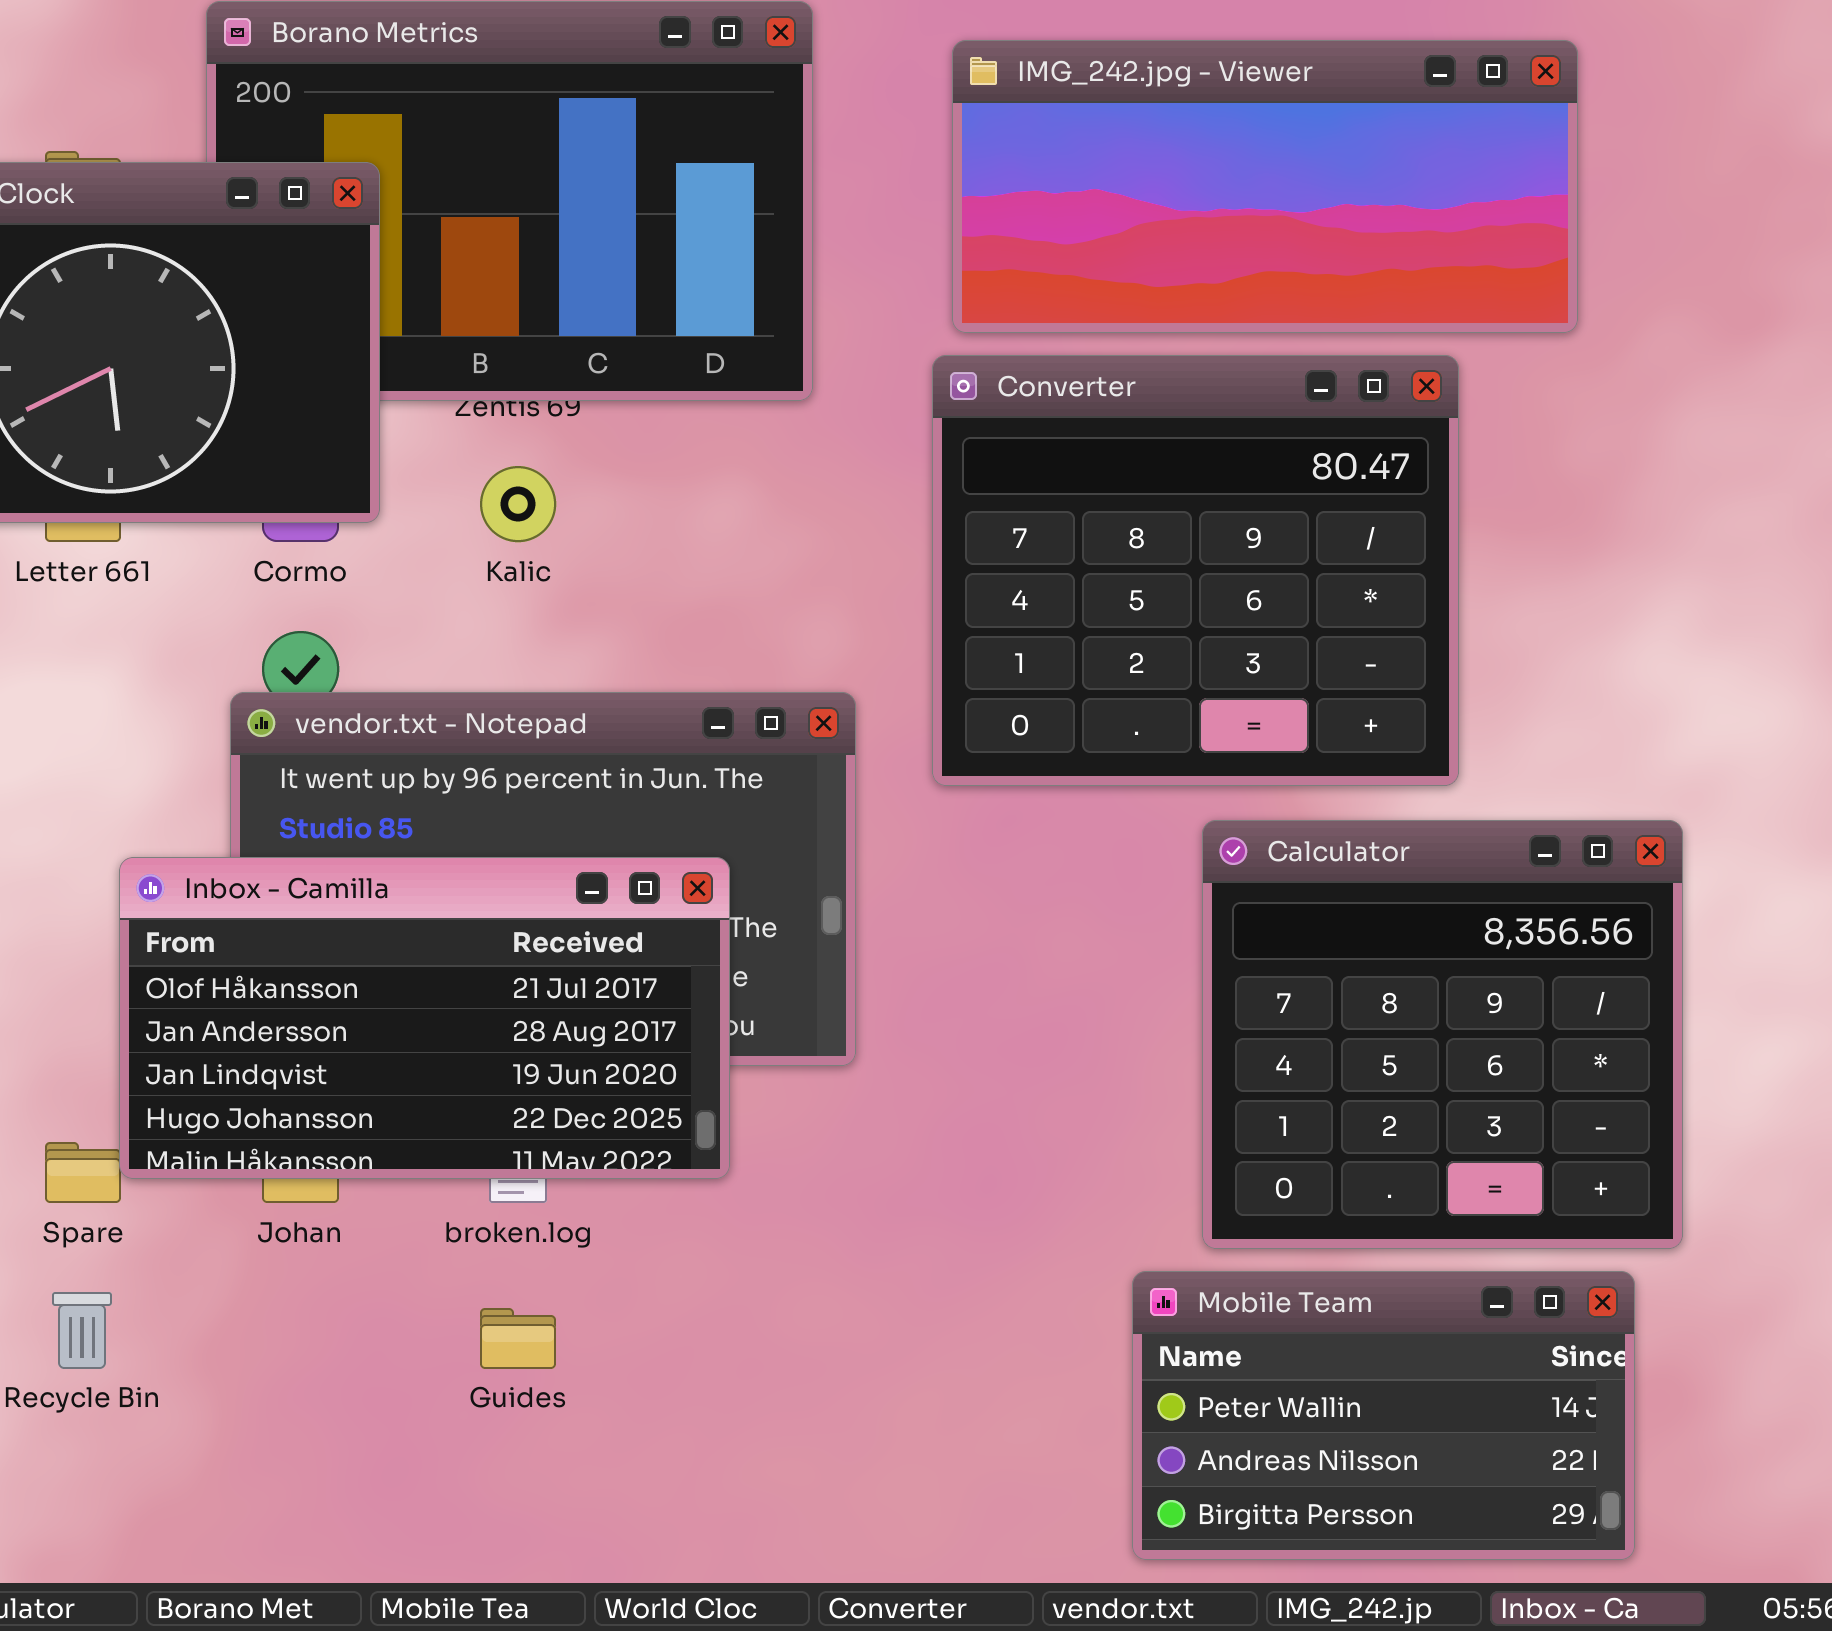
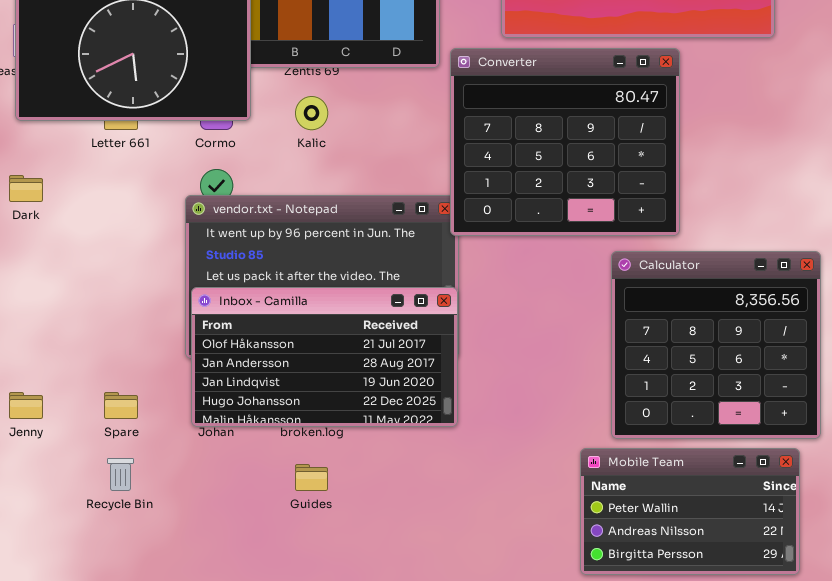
Converter: [932,355,1459,786] -> [450,48,680,236], moved
Inbox - Camilla: [119,857,730,1179] -> [191,287,458,427], moved

